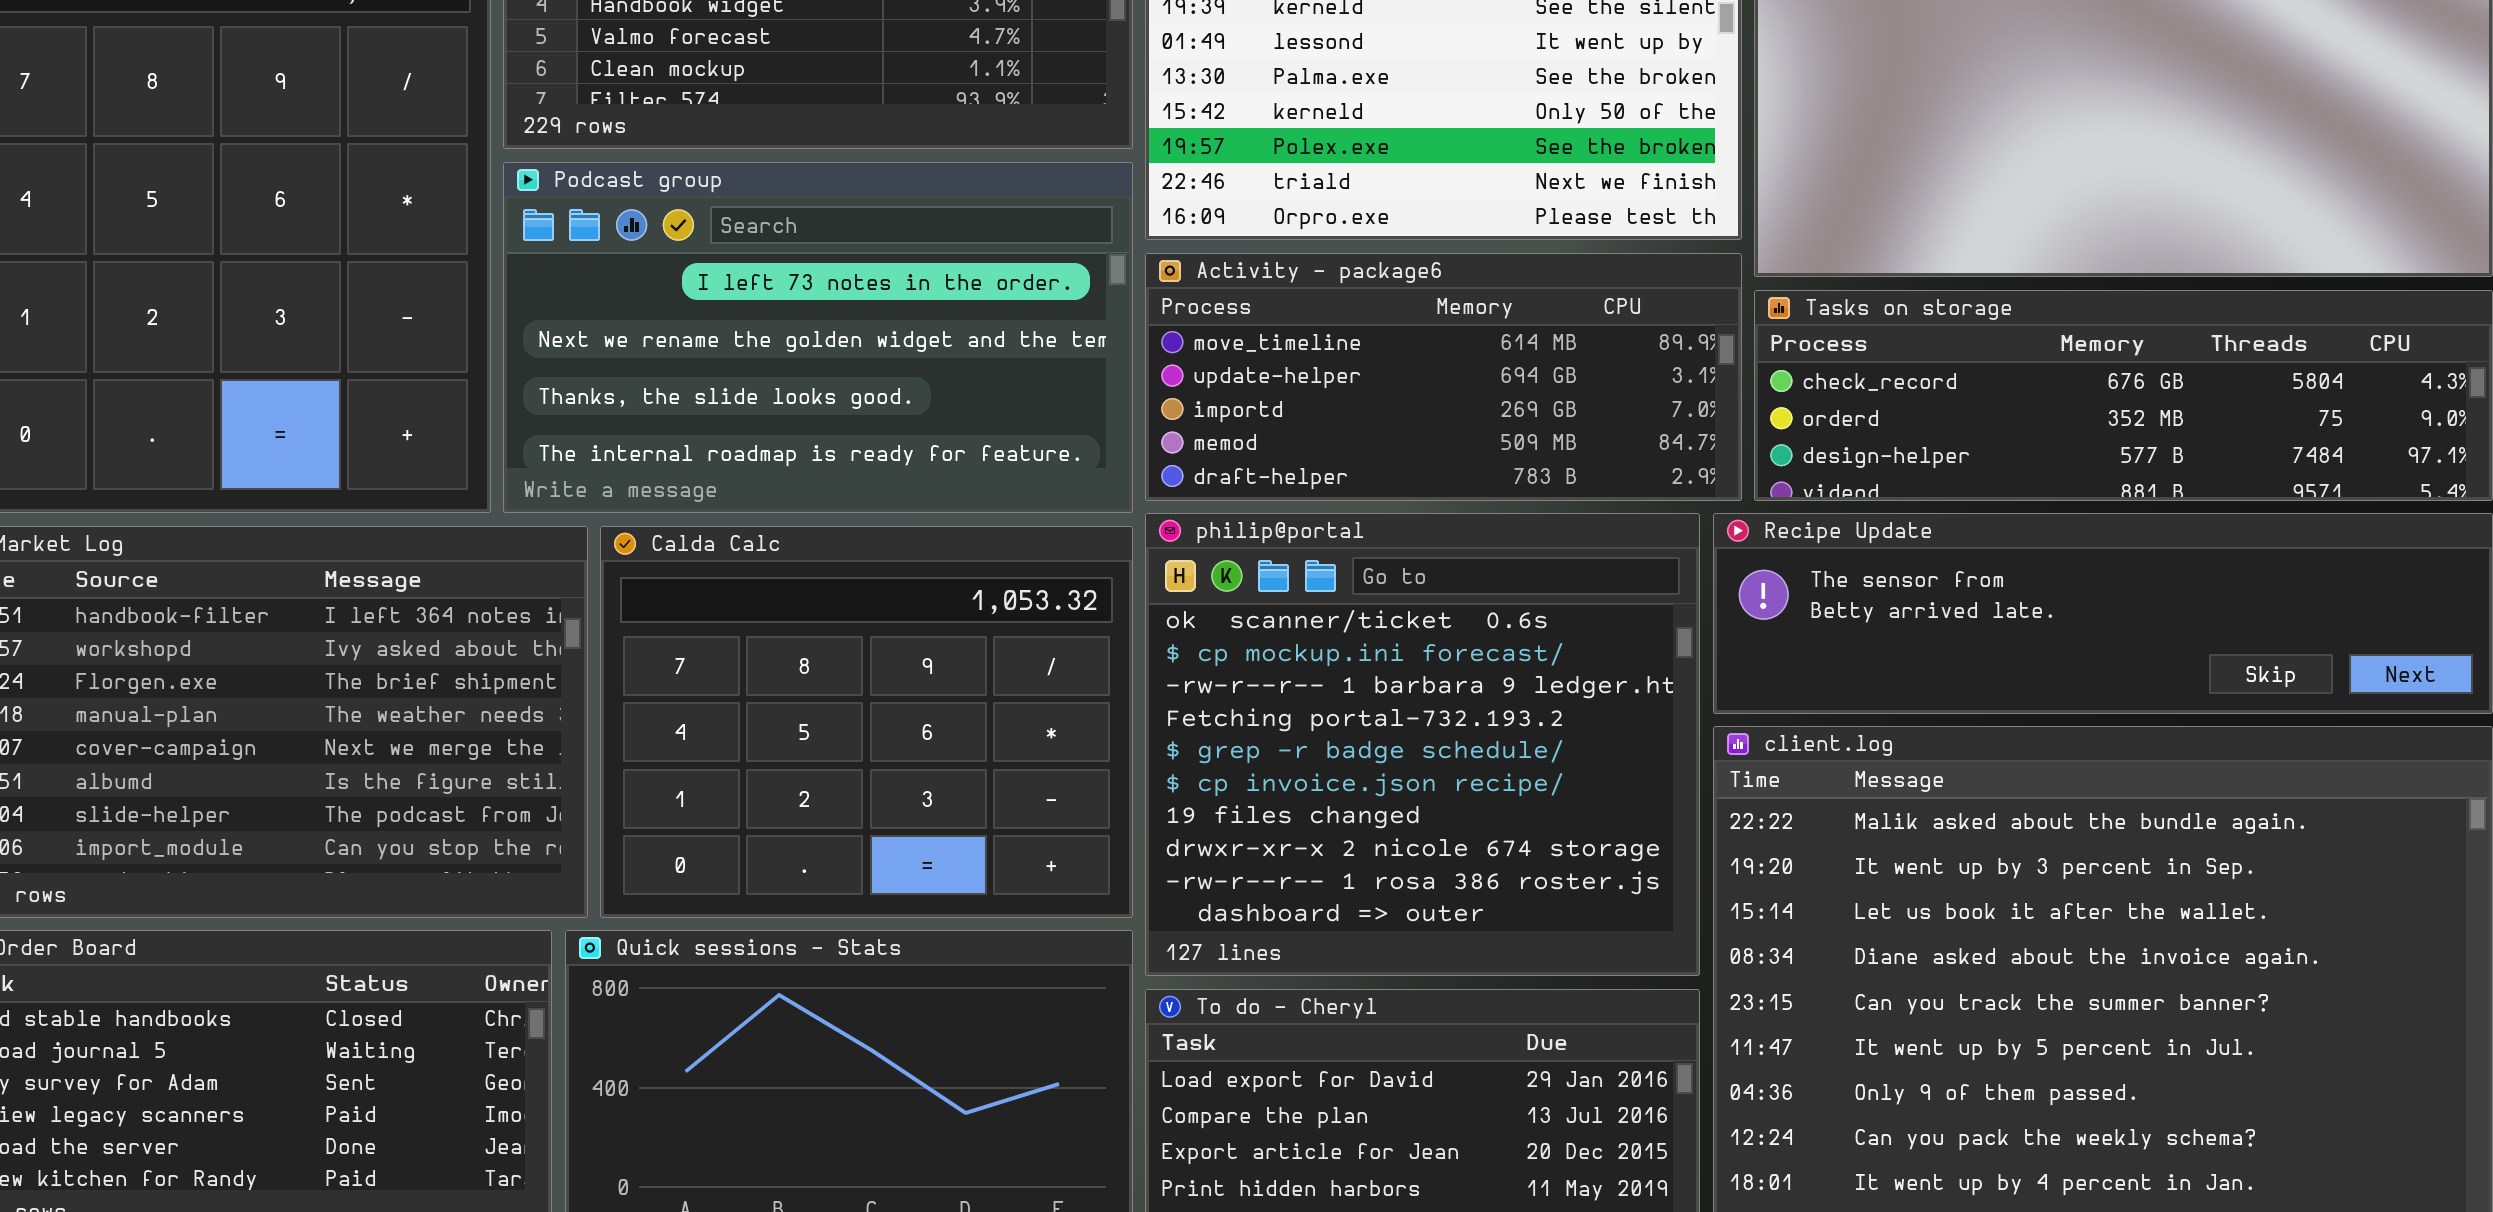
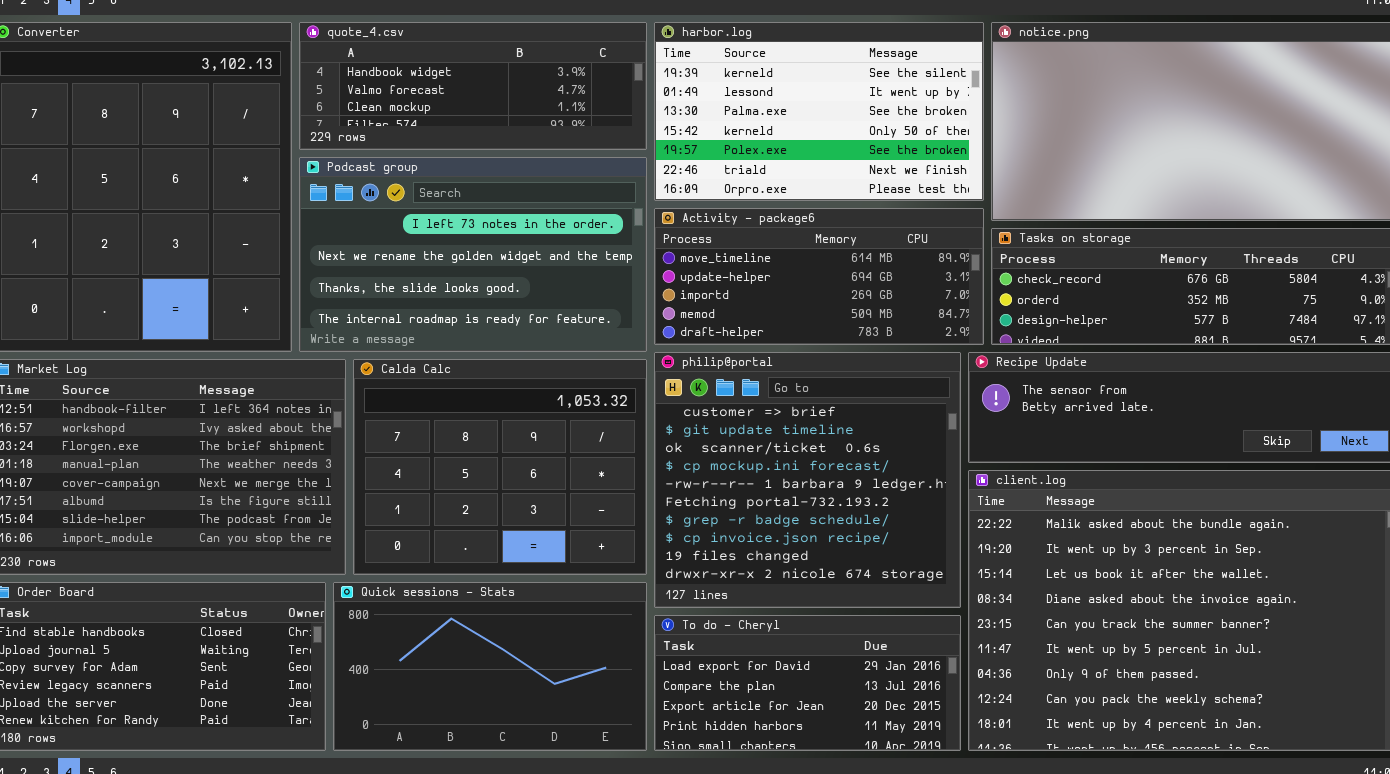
philip@portal: [1145,513,1700,976] -> [654,352,961,608], scrolled up 2 rows

